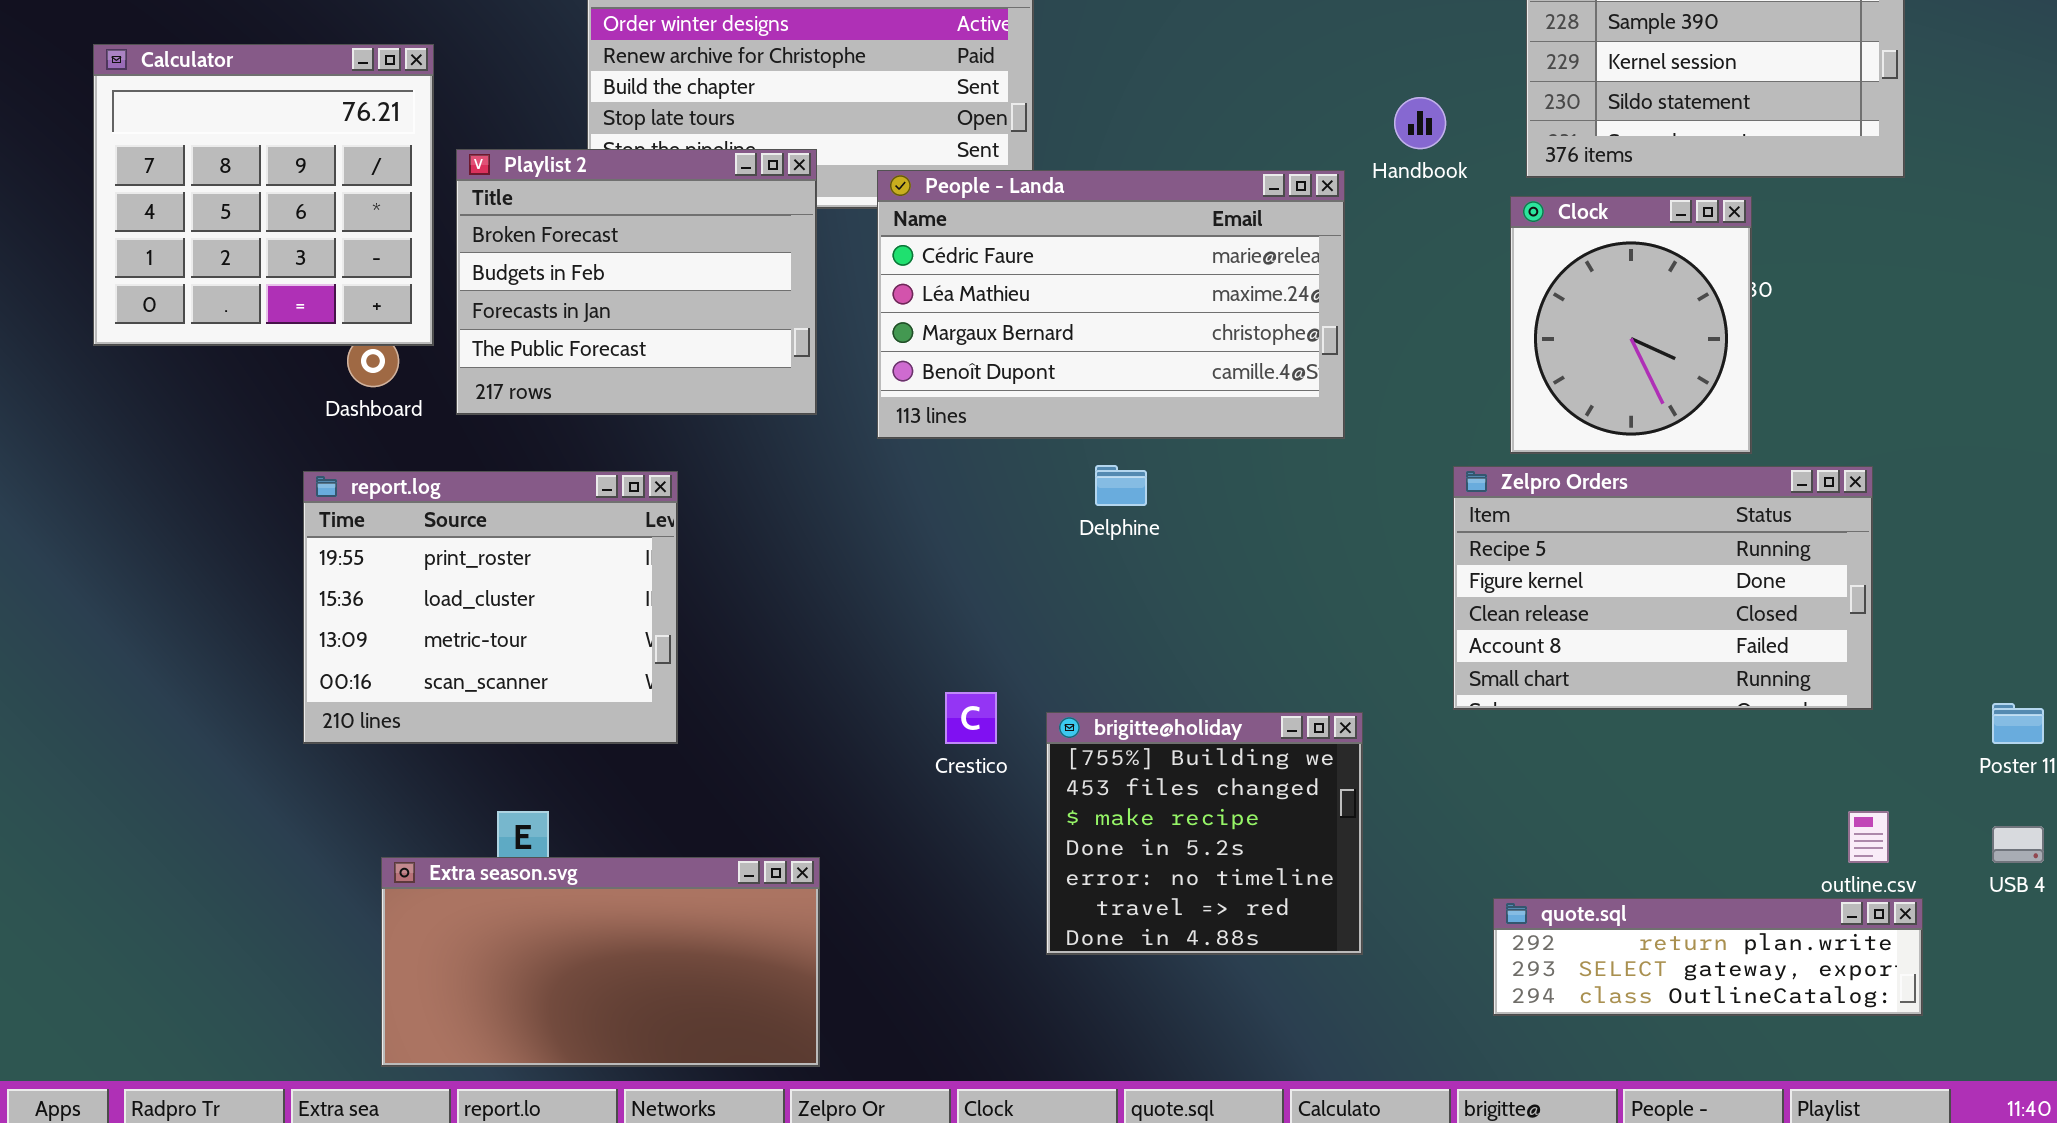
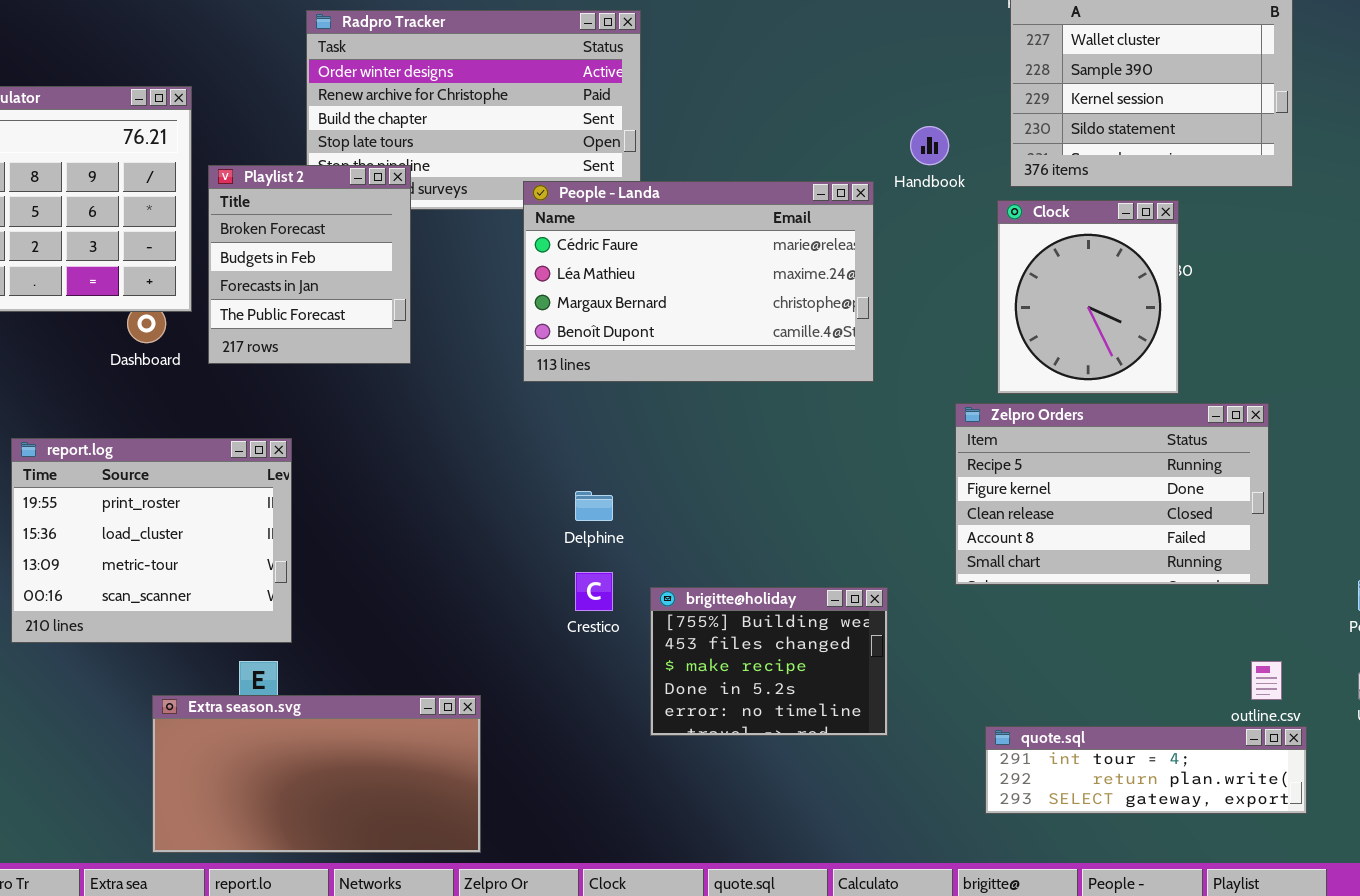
Playlist 2: [456,149,817,415] -> [208,165,411,364], resized
Delphine: [1095,465,1147,506] -> [575,491,613,521], moved
report.log: [303,471,678,744] -> [11,438,292,643], moved
brigitte@holiday: [1046,712,1363,955] -> [650,587,888,736], resized
quote.sql: [1493,898,1923,1016] -> [985,726,1307,814], scrolled up 1 row

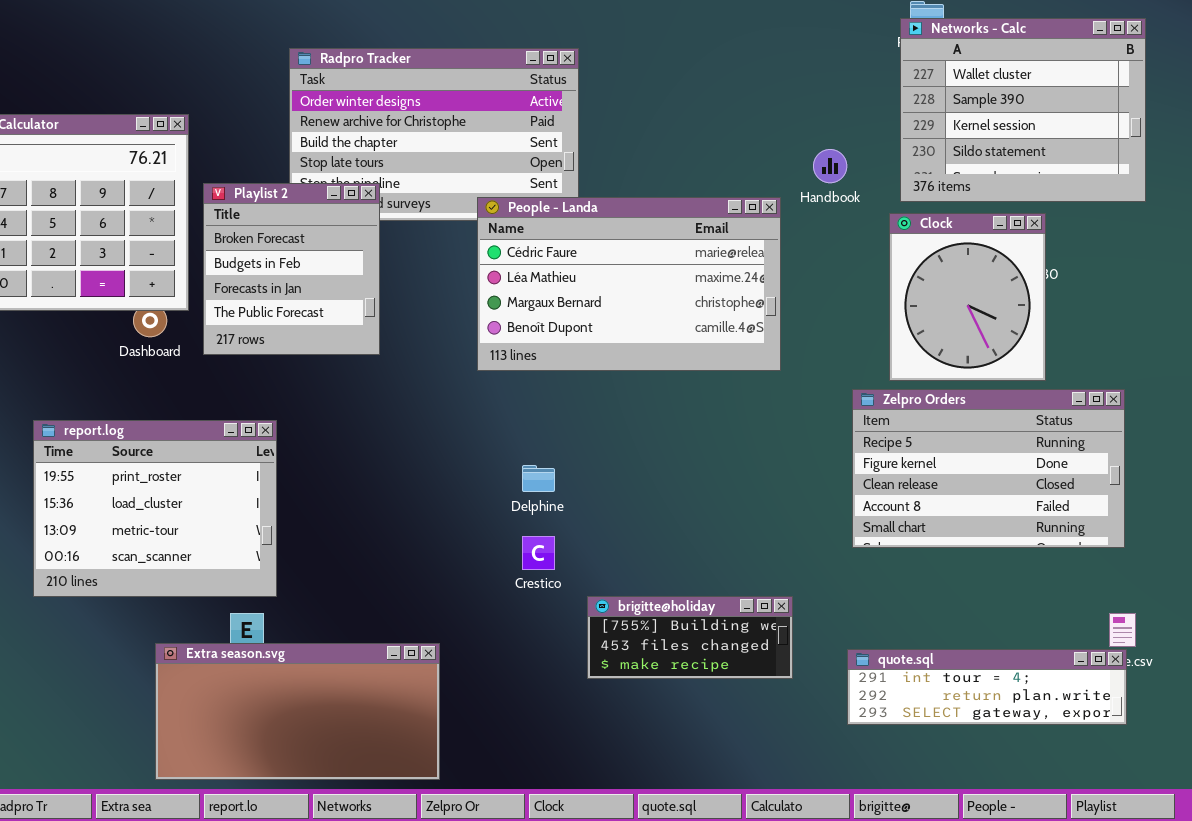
brigitte@holiday: [650,587,888,736] -> [587,596,793,679], resized
quote.sql: [985,726,1307,814] -> [847,649,1127,725], moved

